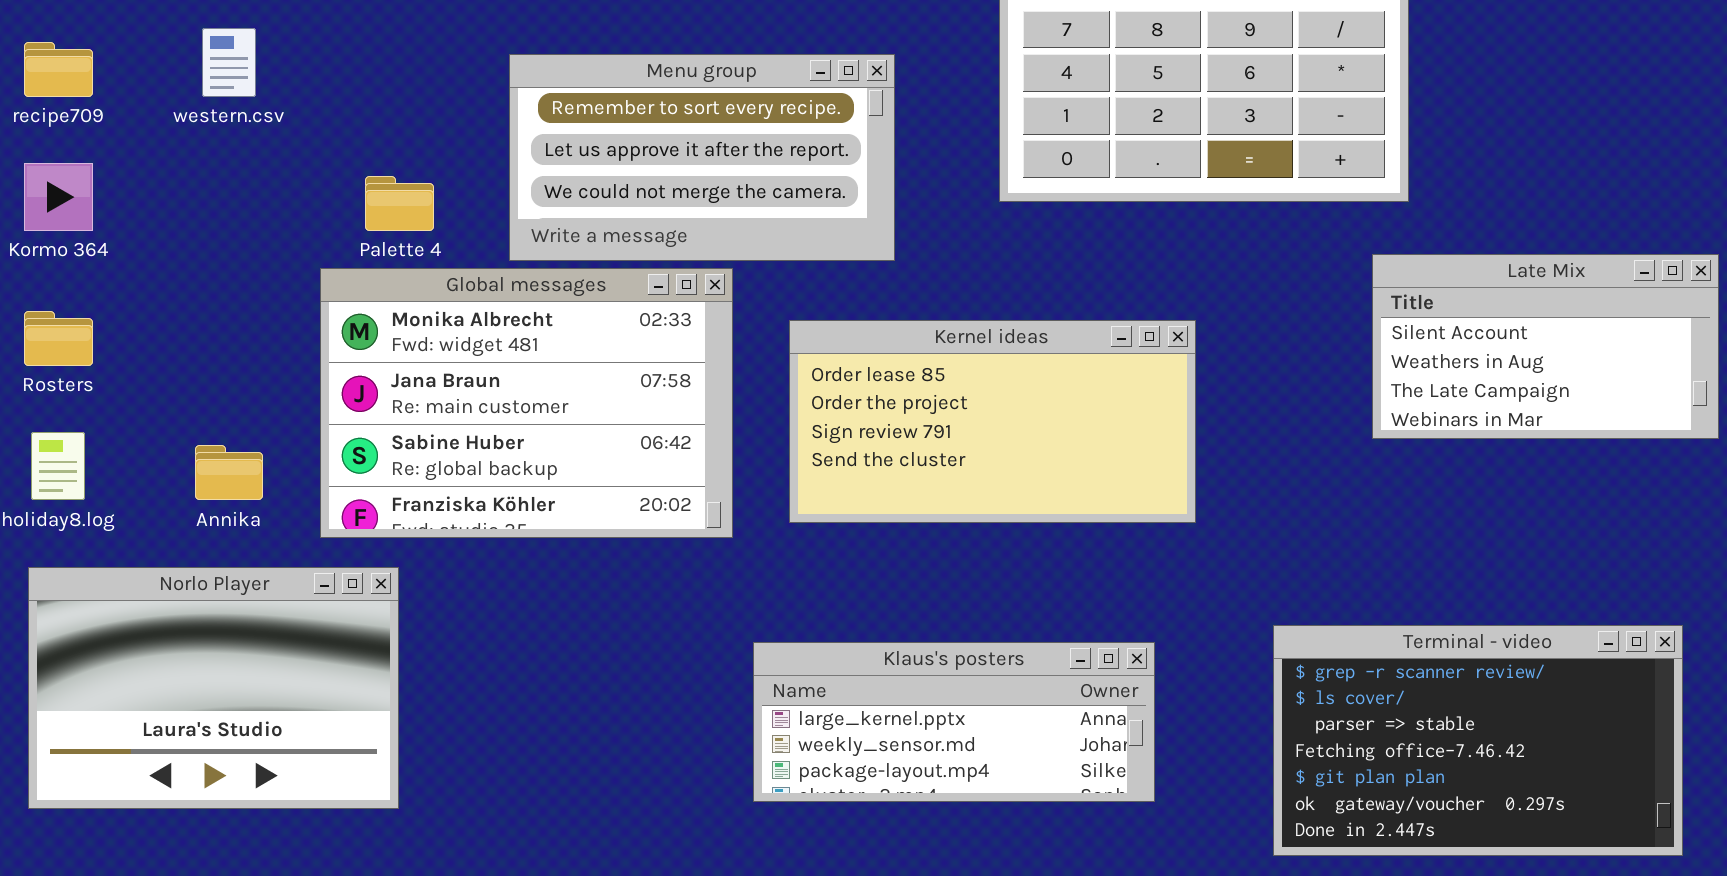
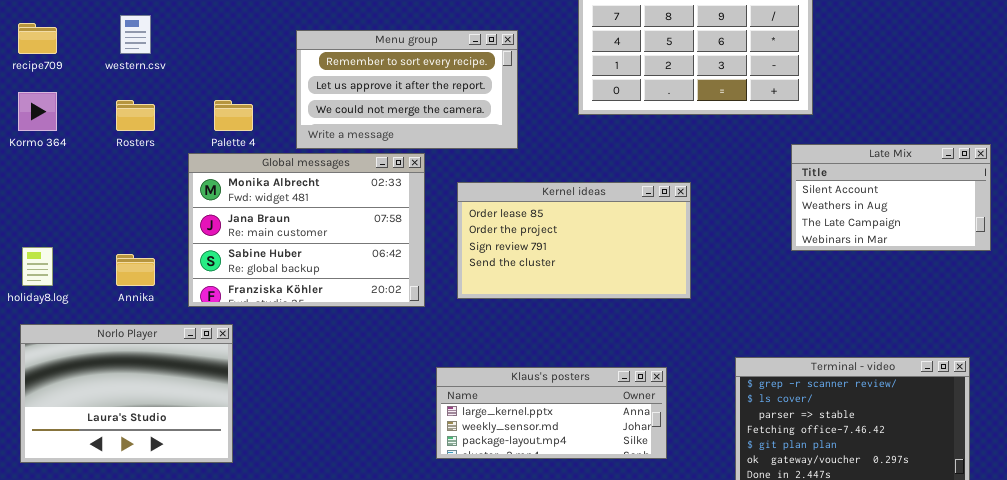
Rosters: [24,311,93,366] -> [116,100,155,131], moved

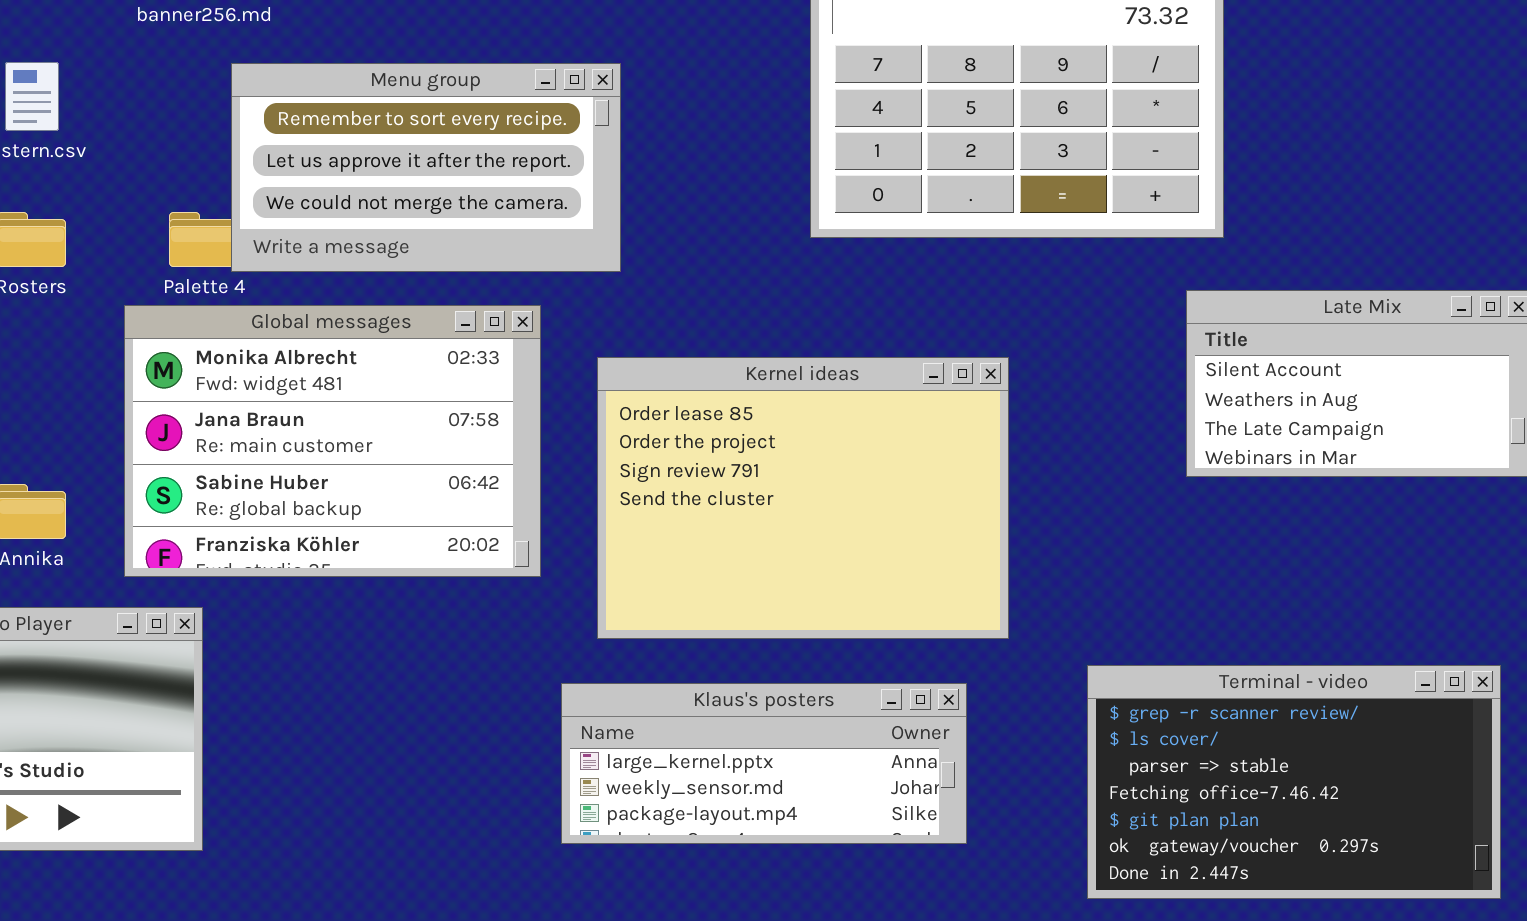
Menu group: [296,30,518,149] -> [231,63,621,272], moved
Kernel ideas: [457,182,691,299] -> [597,357,1009,639], resized

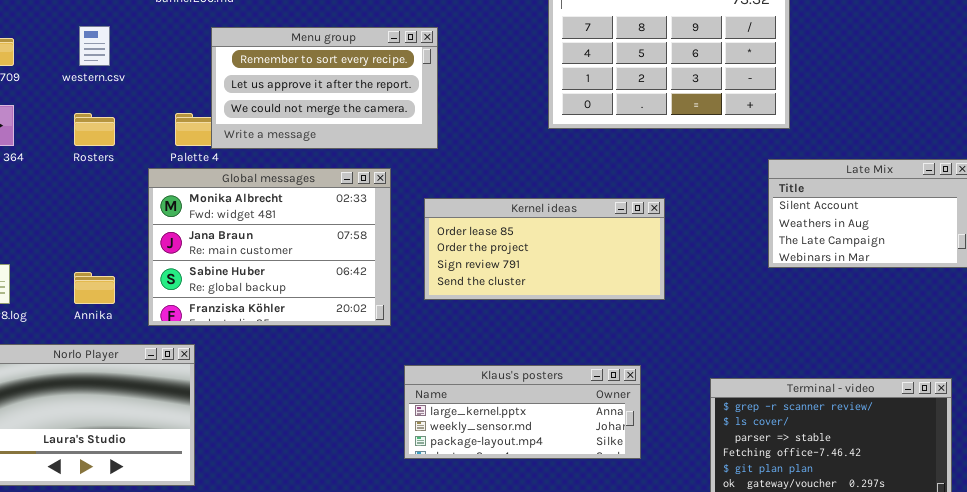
Kernel ideas: [597,357,1009,639] -> [424,198,665,300], resized
Klaus's posters: [561,683,967,844] -> [404,365,641,459], moved

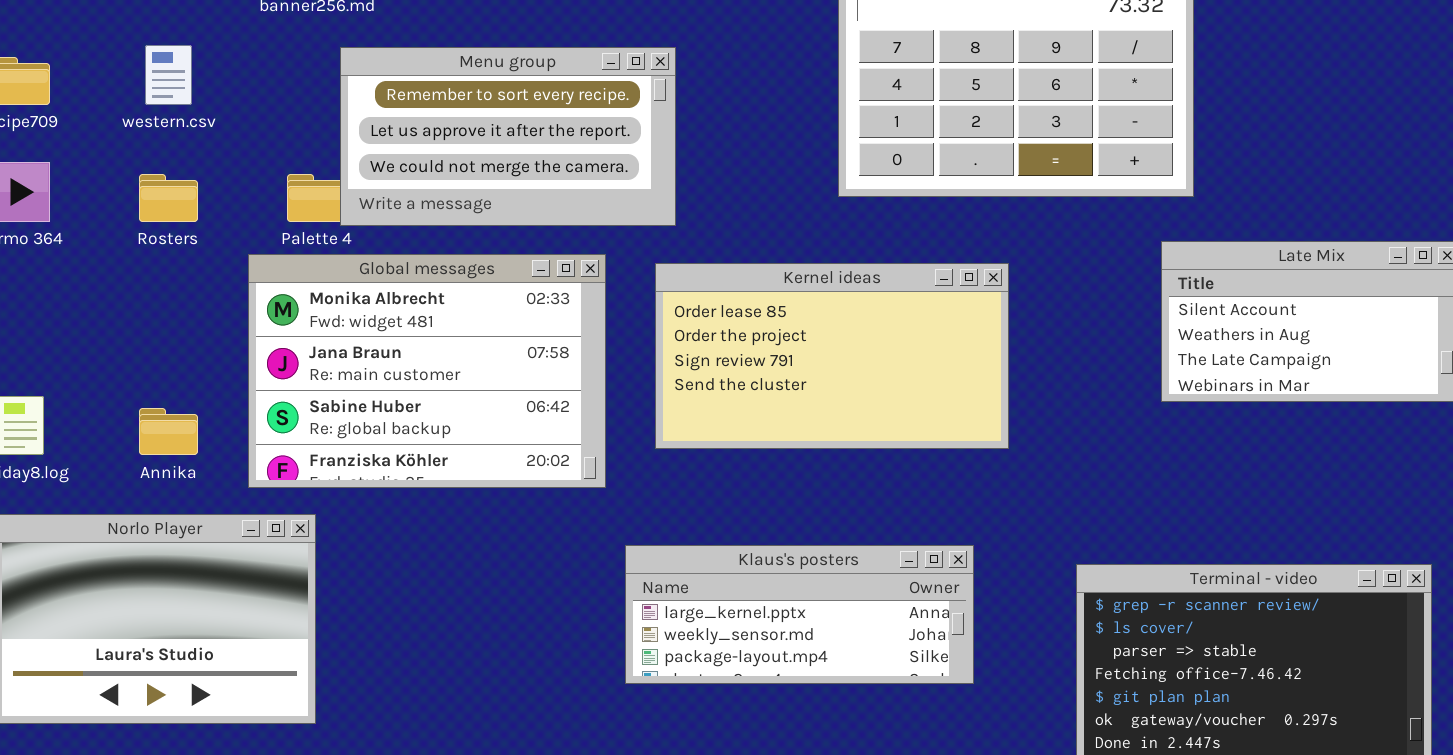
Kernel ideas: [424,198,665,300] -> [655,263,1009,449], resized

